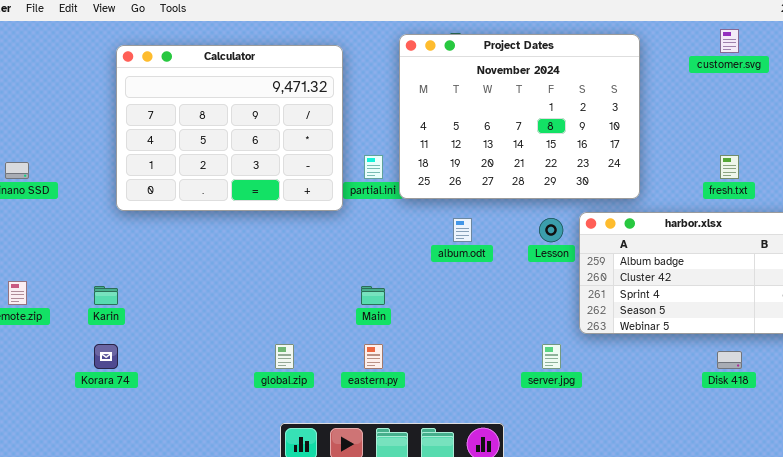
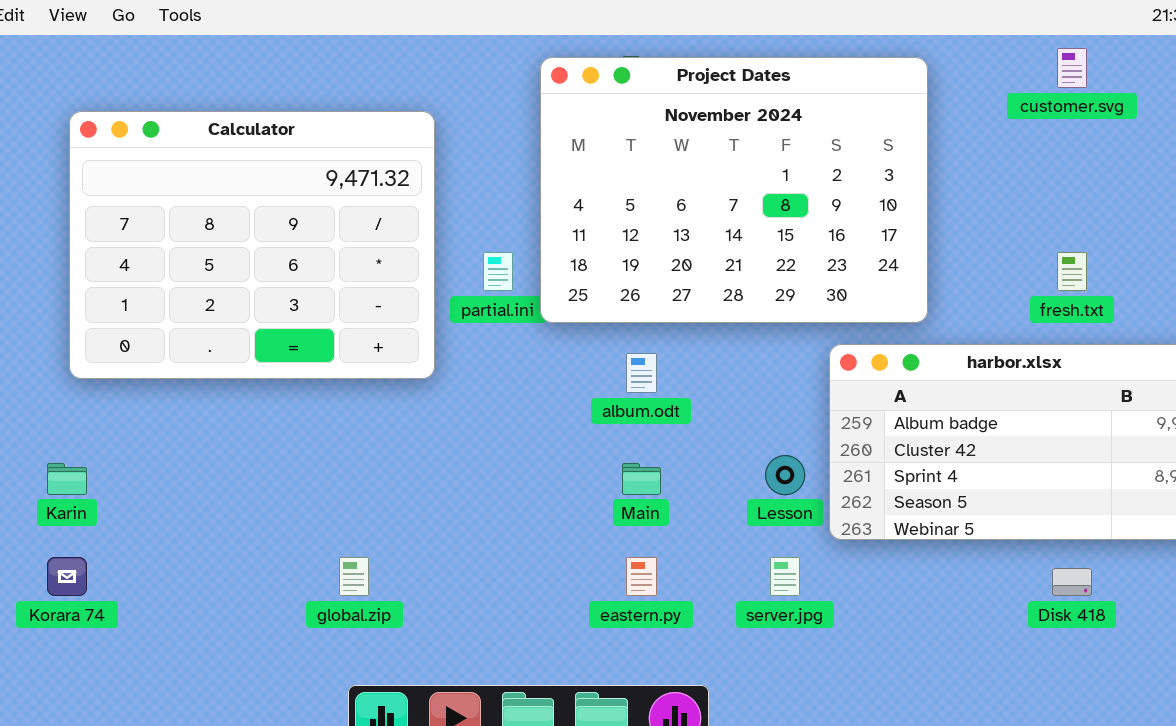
Calculator: [116,45,343,211] -> [69,111,435,379], moved
Lesson: [539,218,563,242] -> [765,455,805,495], moved
Main: [361,286,385,305] -> [622,463,661,495], moved
eastern.py: [364,344,383,369] -> [626,557,657,596], moved

